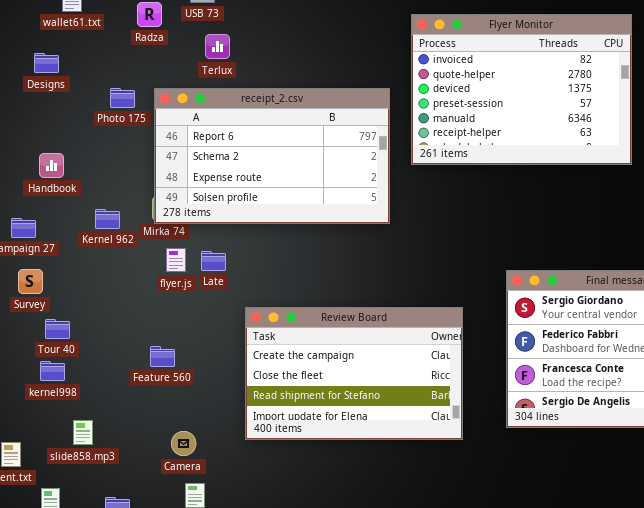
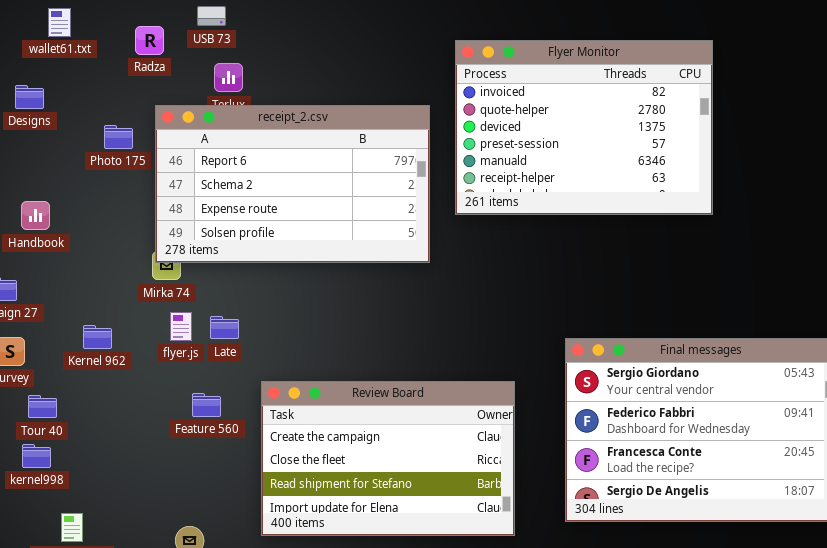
receipt_2.csv: [154,88,390,224] -> [155,105,430,263], moved
Kernel 962: [95,209,120,229] -> [83,325,112,349], moved
Feature 560: [150,346,175,367] -> [192,393,221,417], moved

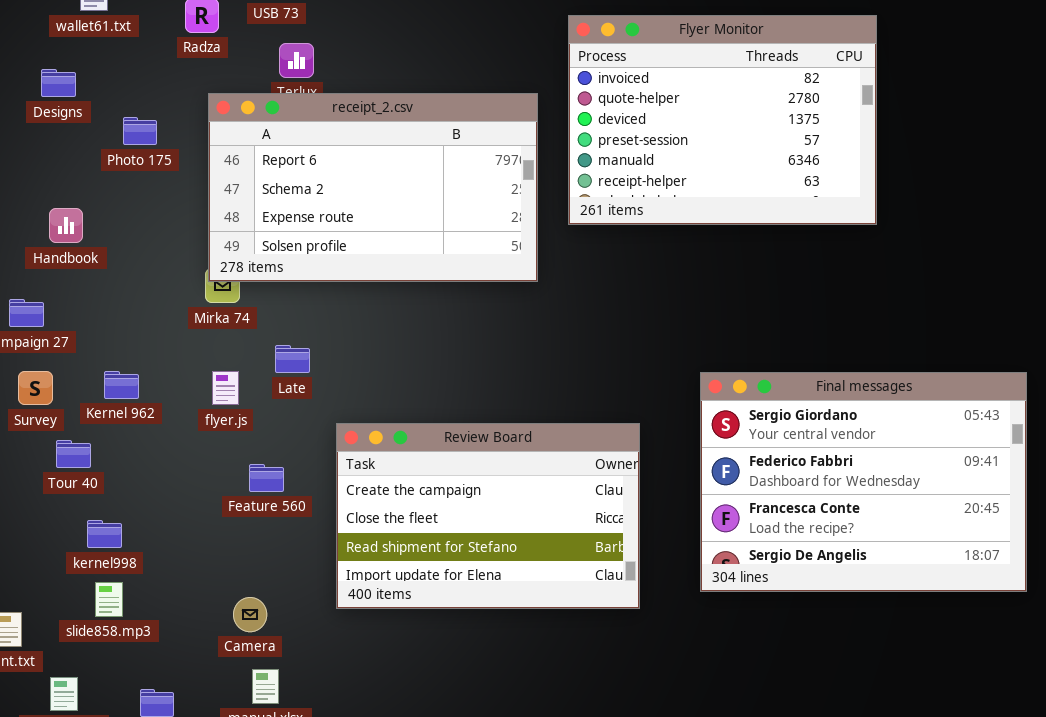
Photo 175: [104,125,133,149] -> [123,117,157,145], moved
flyer.js: [170,312,192,341] -> [212,371,239,405], moved
Kernel 962: [83,325,112,349] -> [104,371,139,399], moved
Feature 560: [192,393,221,417] -> [249,464,284,492], moved
kernel998: [22,444,51,468] -> [87,520,122,548], moved

